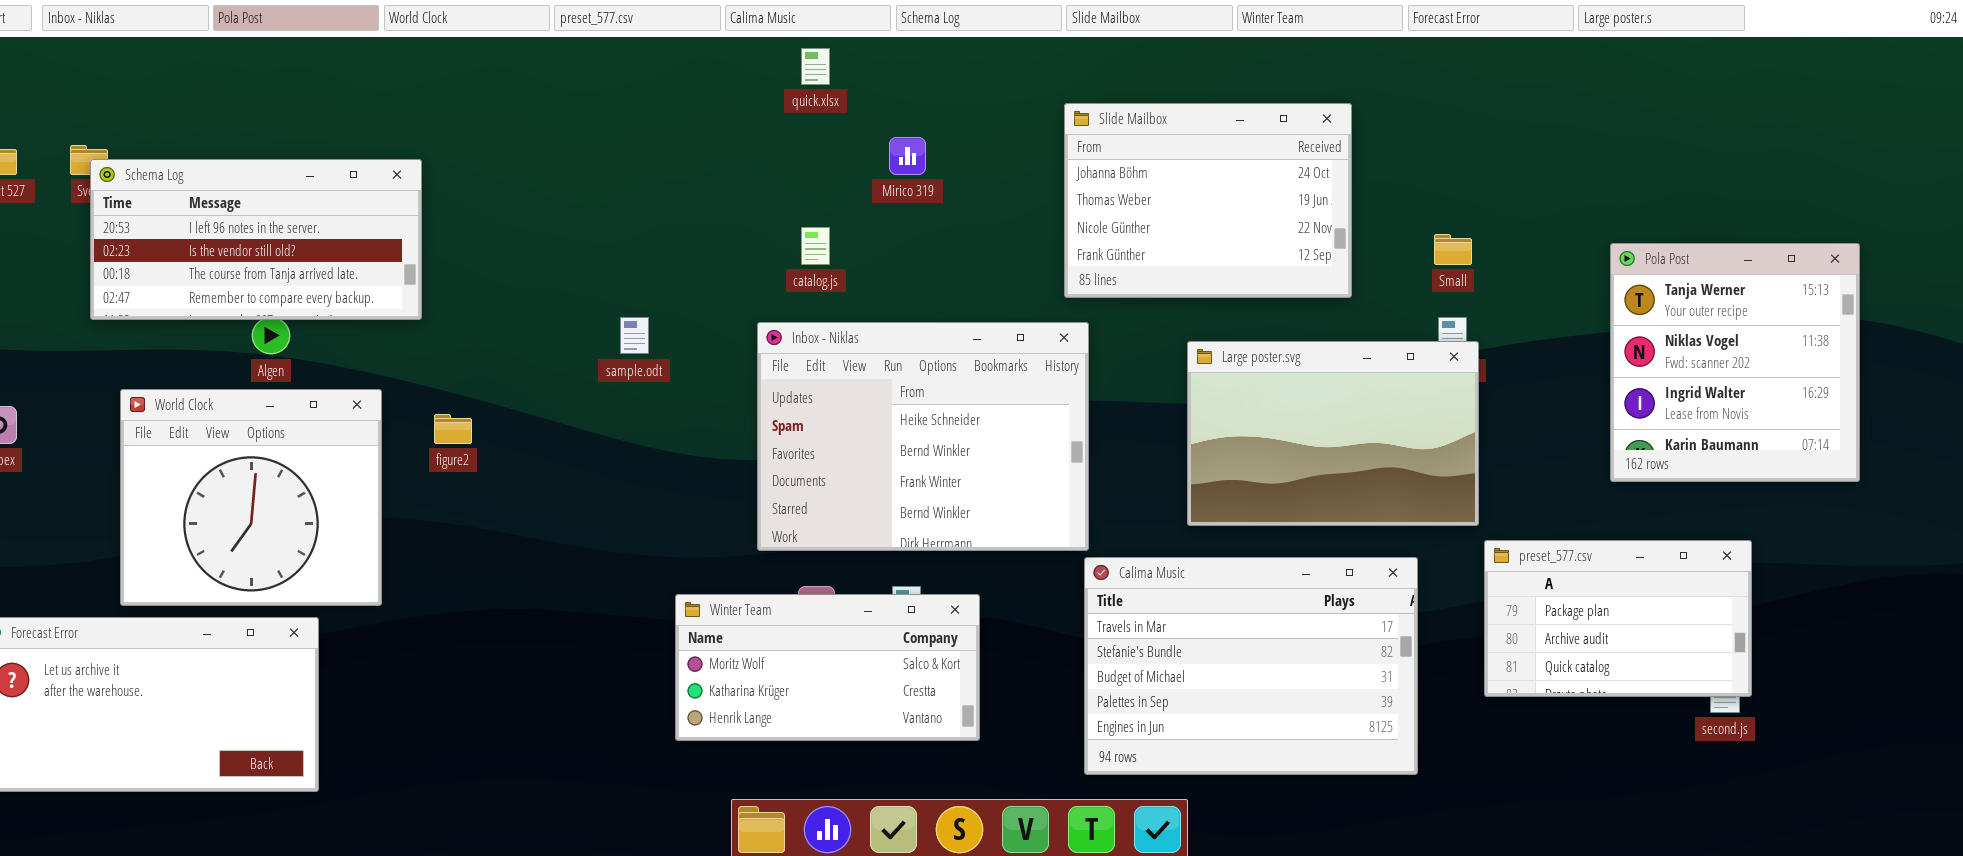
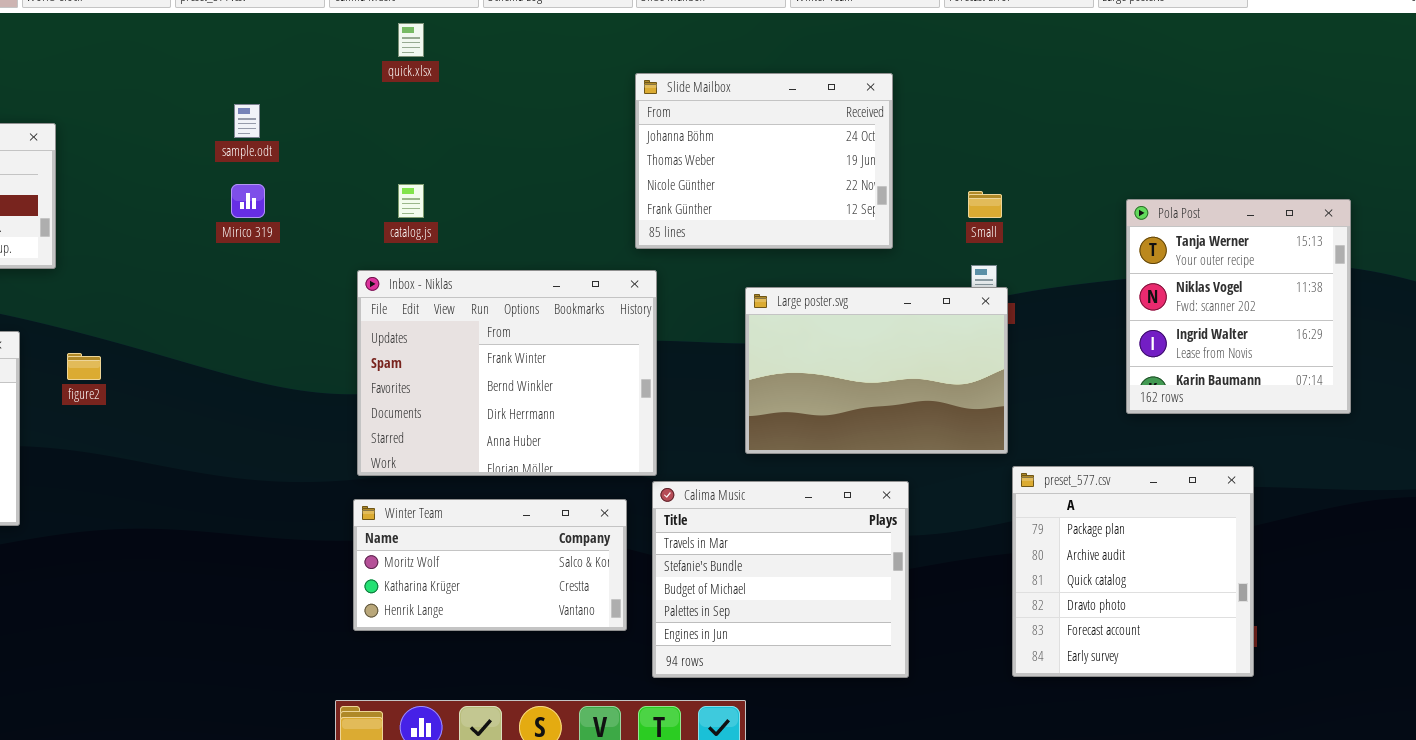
Mirico 319: [889,137,926,175] -> [231,184,265,218], moved
sample.odt: [620,317,649,354] -> [234,104,260,138], moved
Inbox - Niklas: [757,322,1089,551] -> [357,270,657,476], scrolled down 2 rows
preset_577.csv: [1484,540,1752,697] -> [1012,466,1254,677], resized
Calima Music: [1084,557,1418,775] -> [652,481,909,678], resized
Winter Team: [675,594,980,741] -> [353,499,627,631], moved

